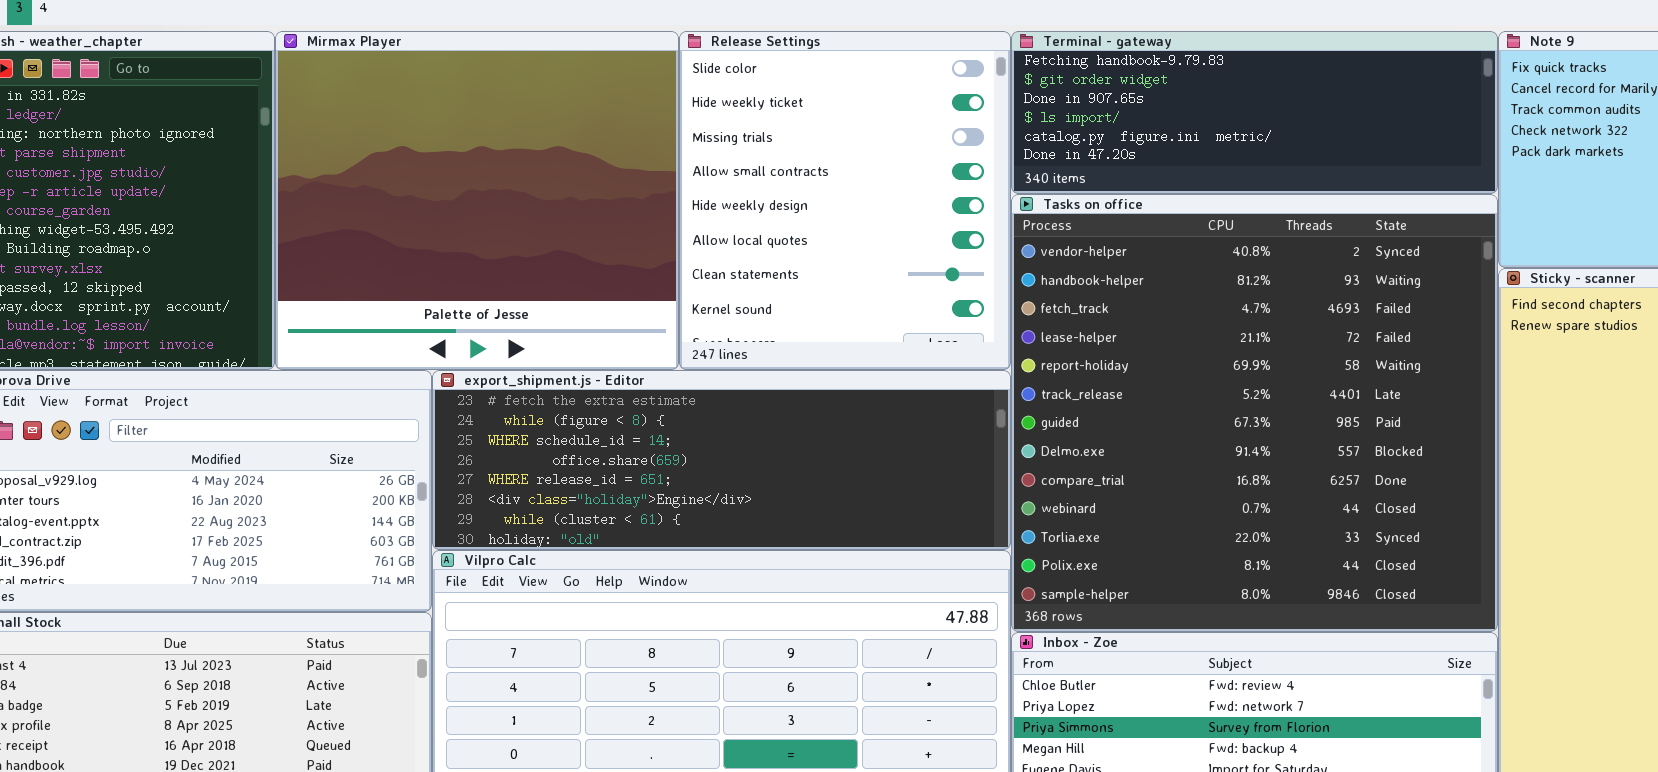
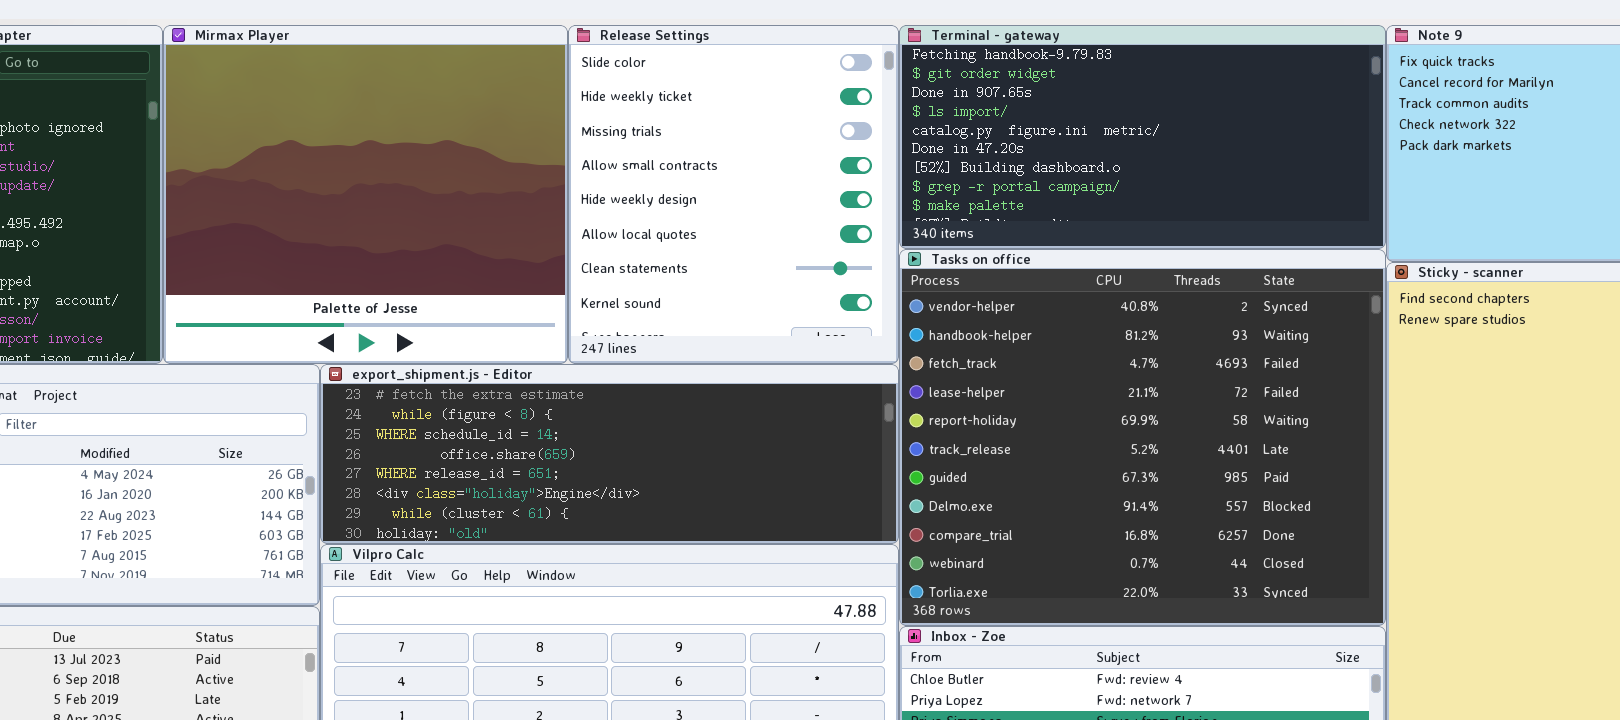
Terminal - gateway: [1011,31,1498,194] -> [899,25,1386,249], resized
Tasks on office: [1011,194,1498,632] -> [899,249,1386,626], resized

